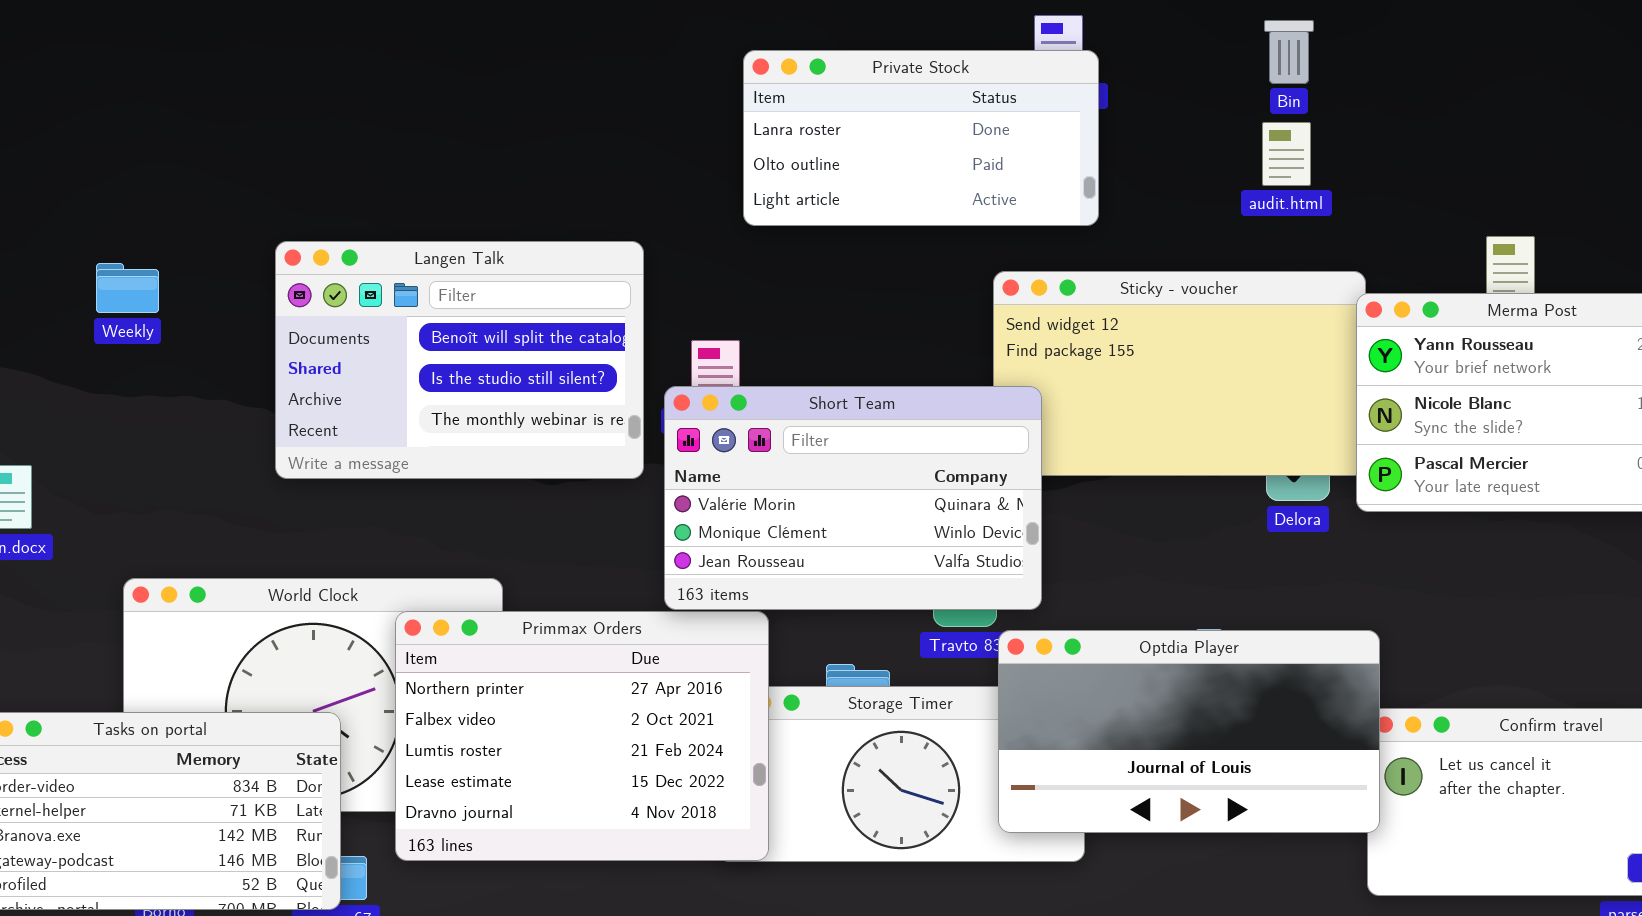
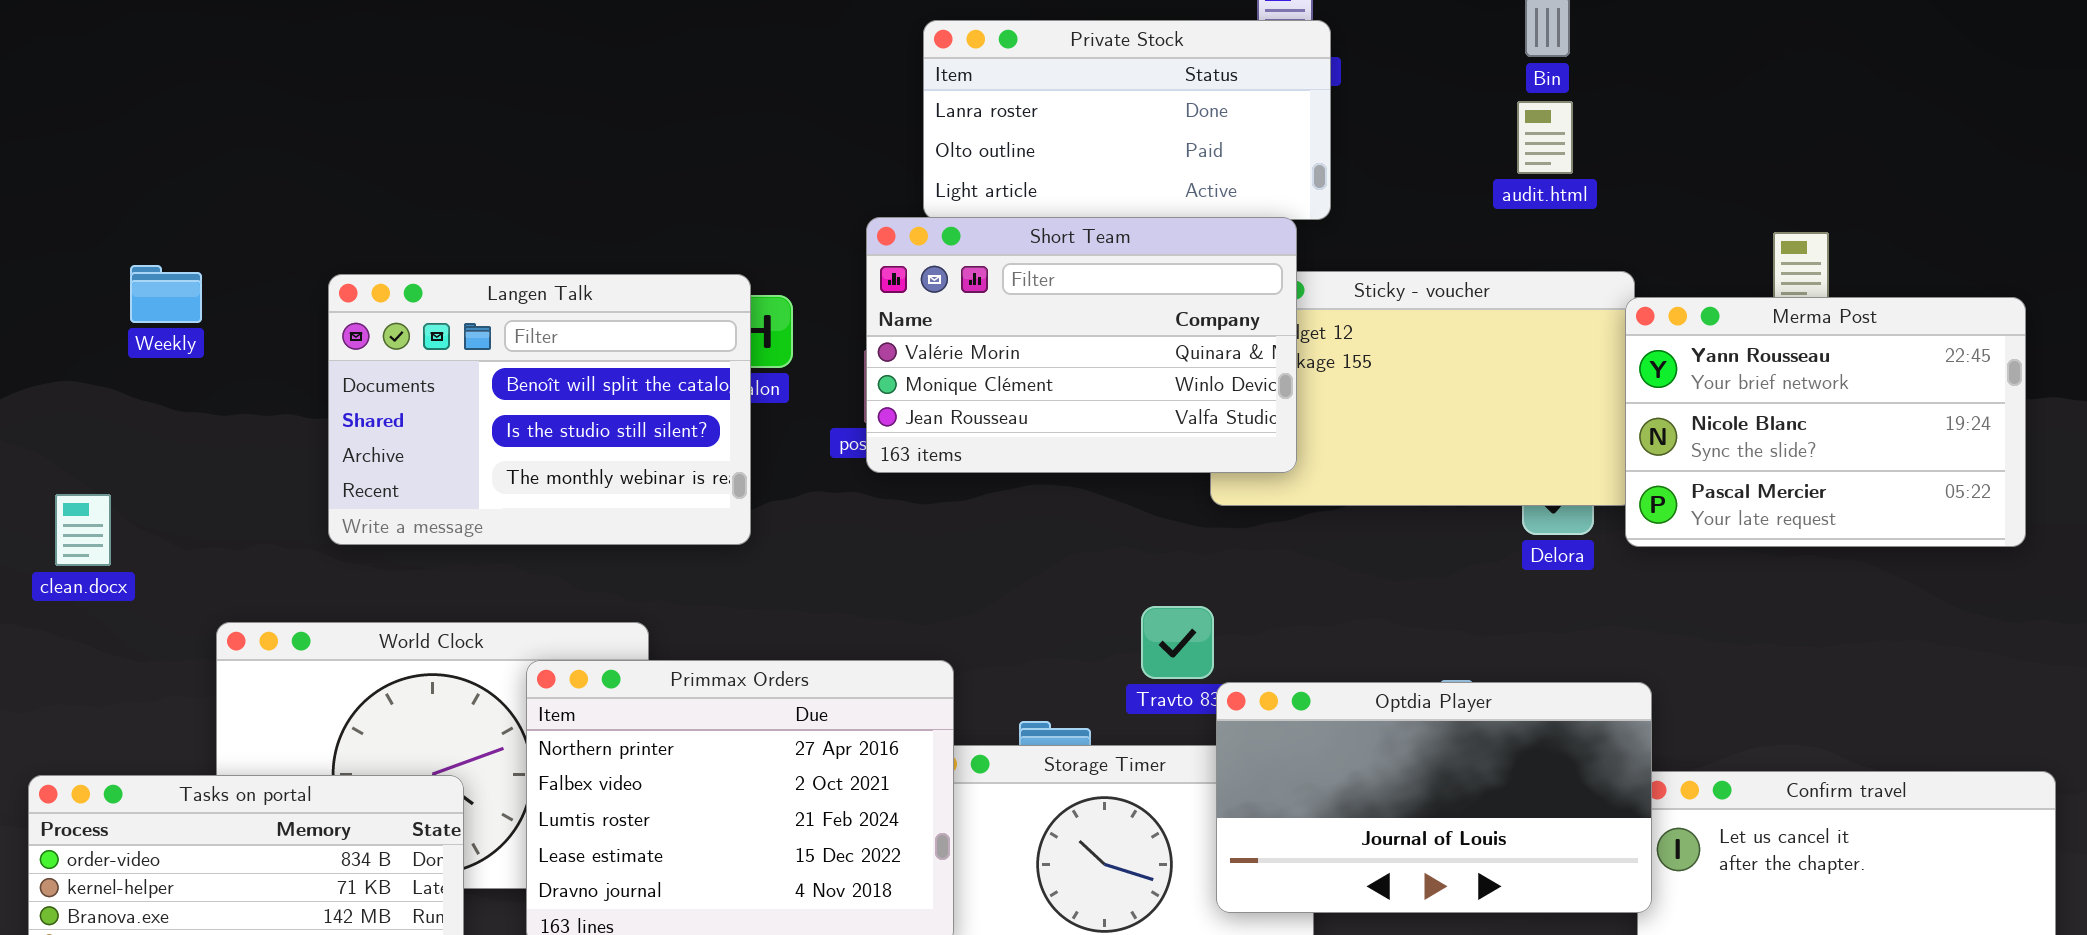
Langen Talk: [275,241,644,479] -> [328,274,751,545], moved
Weekly: [96,263,159,313] -> [130,265,202,323], moved
Short Team: [664,386,1042,610] -> [866,217,1297,473], moved

